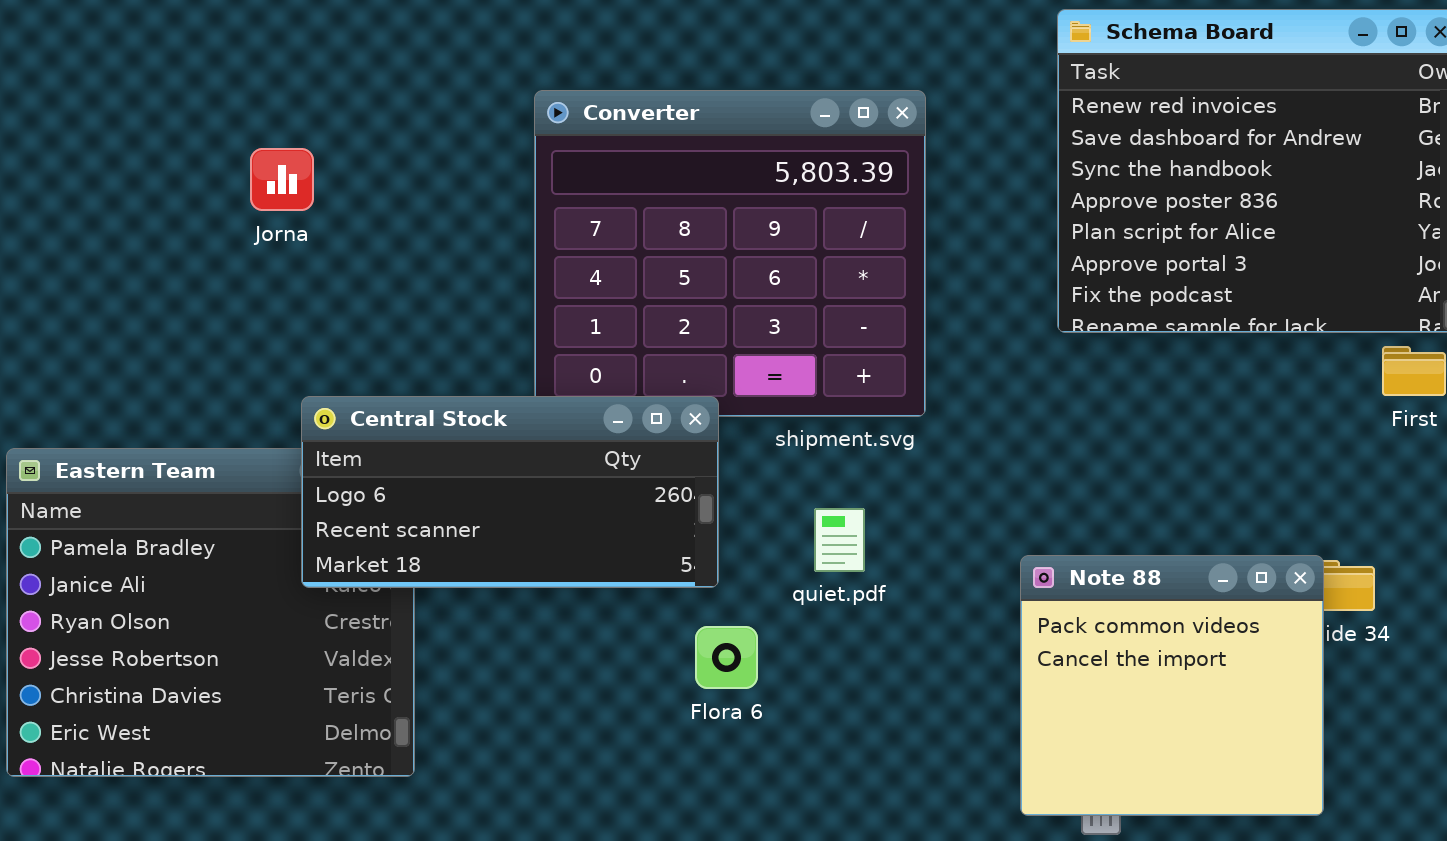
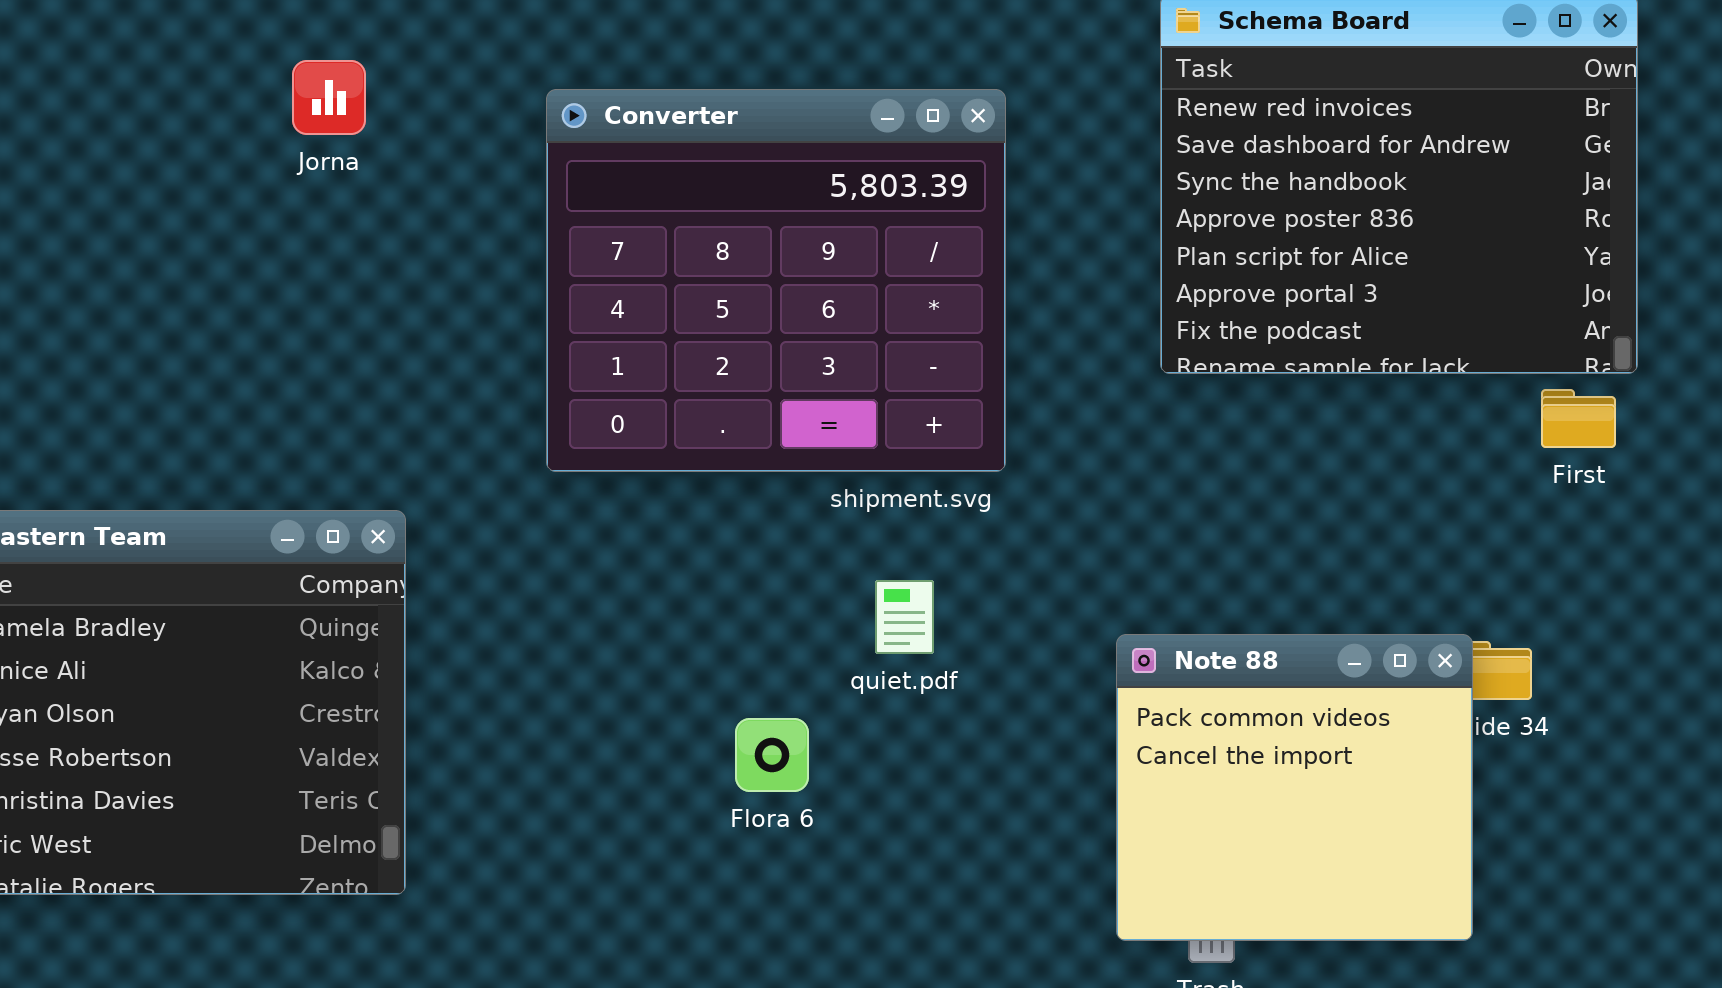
Jorna: [250,148,314,211] -> [292,60,366,135], moved
Central Stock: [301,396,719,588] -> none, closed

